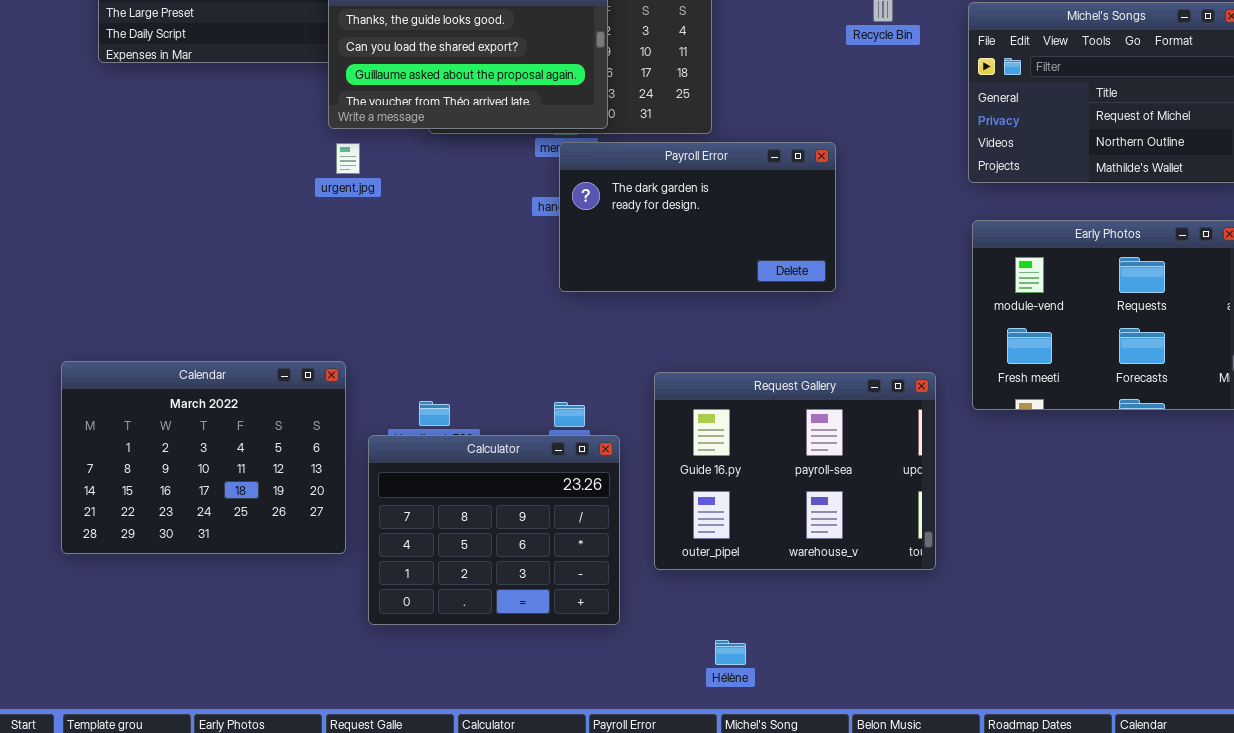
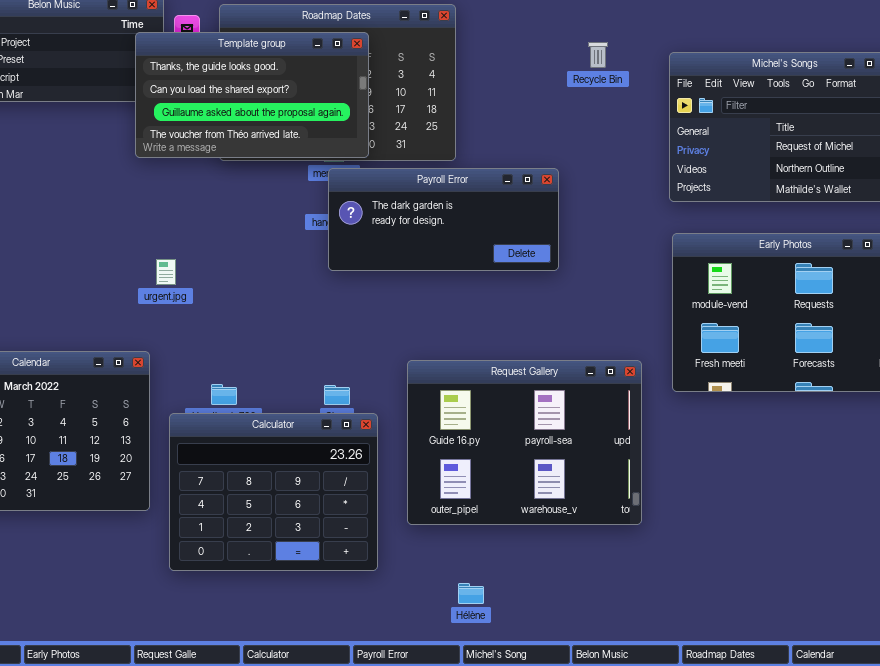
Payroll Error: [559,142,836,292] -> [328,168,559,271], resized
urgent.jpg: [336,143,360,174] -> [156,259,176,285], moved

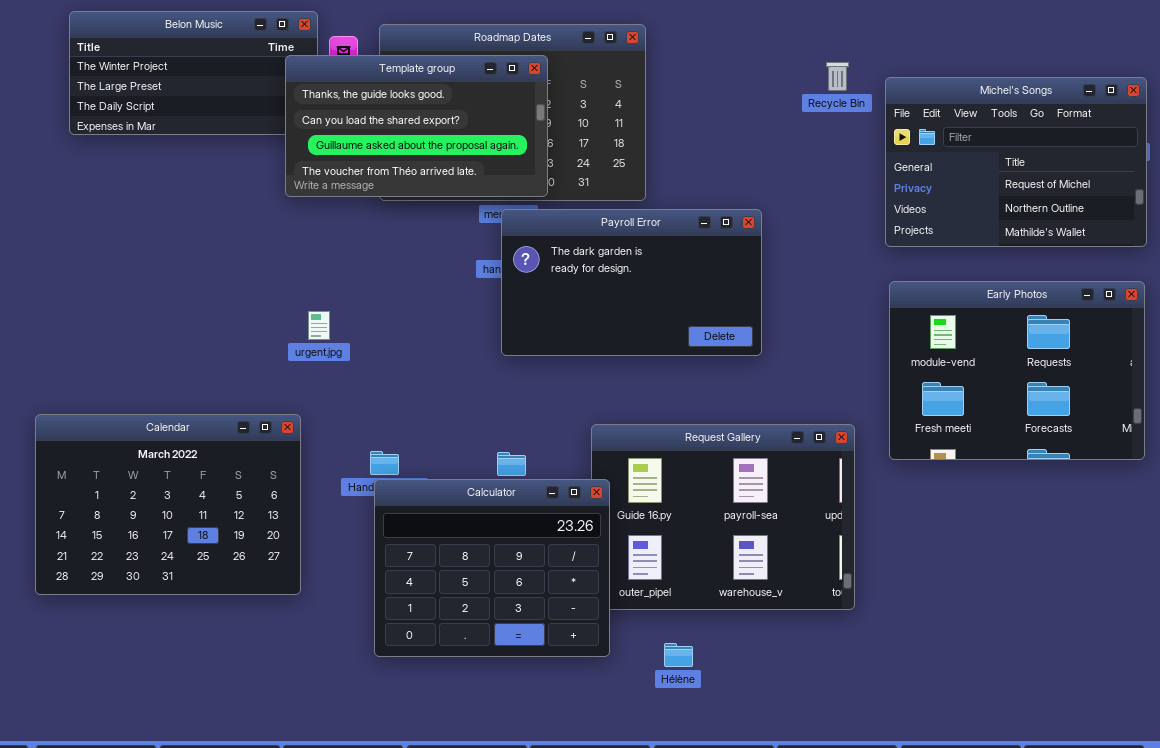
Recycle Bin: [588,42,608,68] -> [826,62,849,91], moved
Payroll Error: [328,168,559,271] -> [501,209,762,356], resized
Calculator: [169,413,378,571] -> [374,479,610,657], moved
Hélène: [458,583,484,604] -> [664,643,693,667], moved

